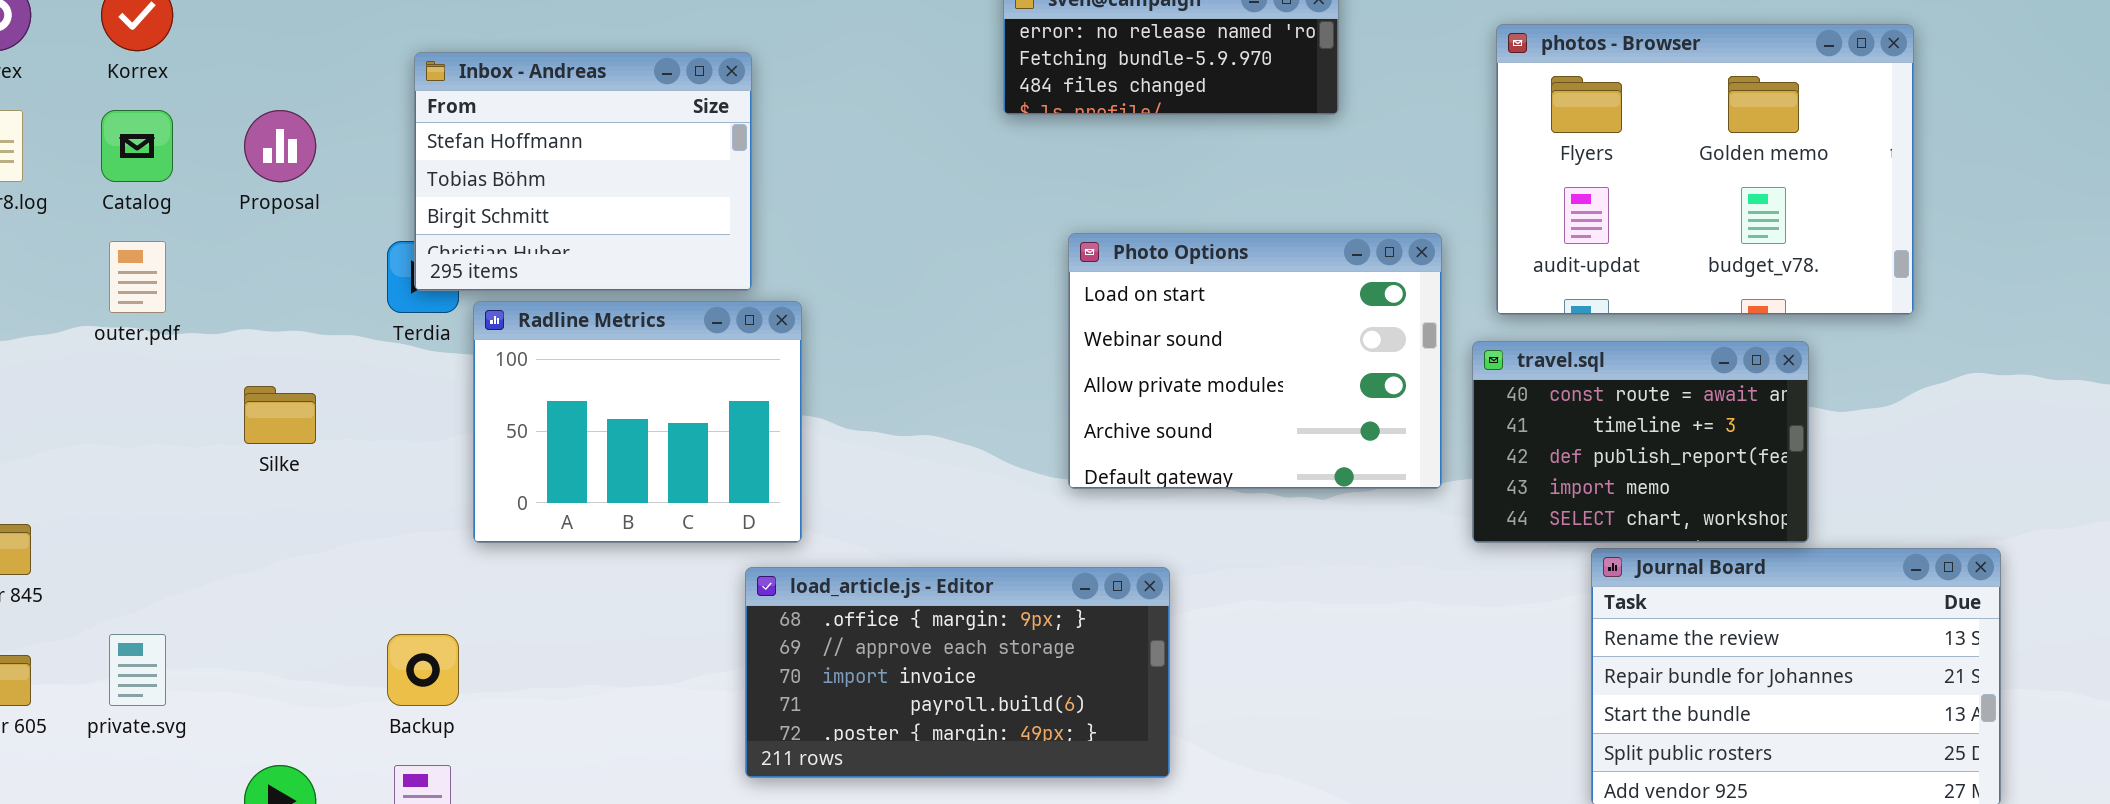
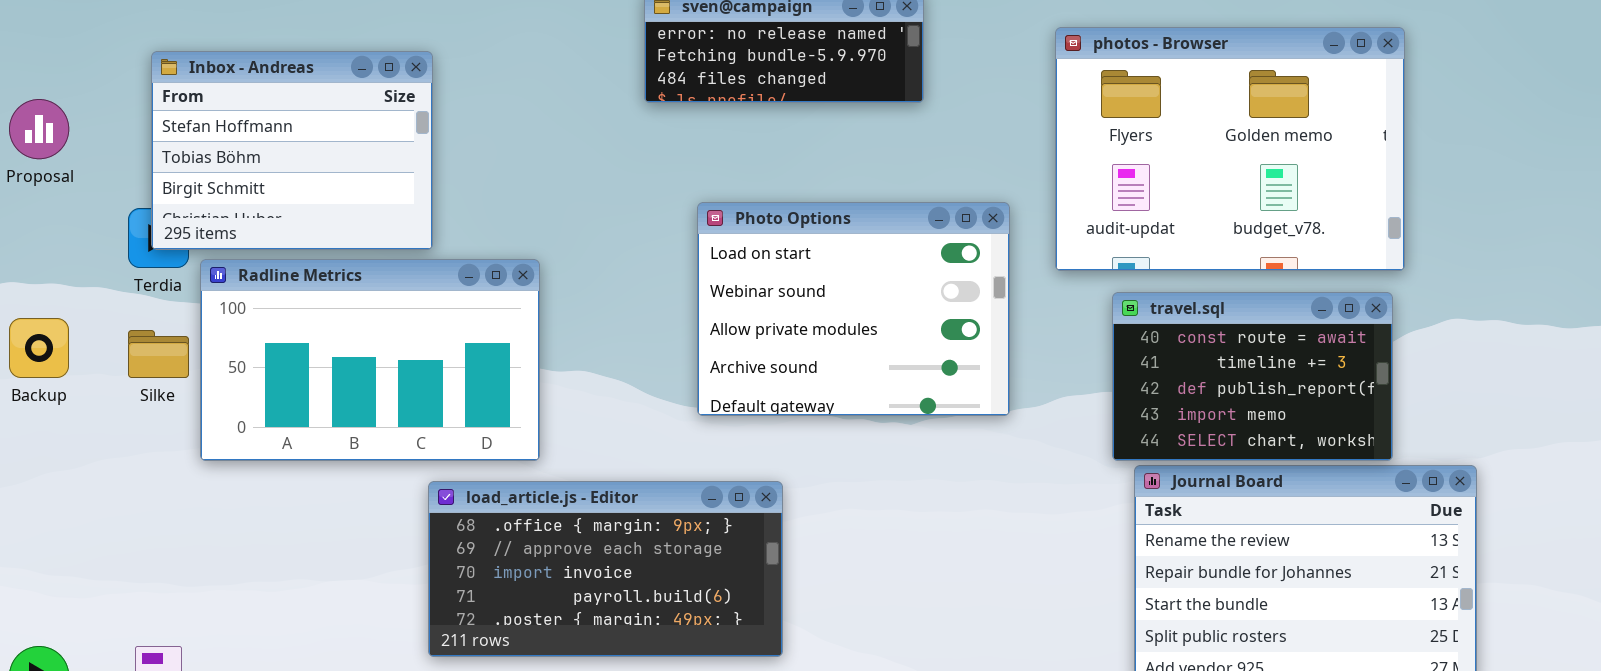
Radline Metrics: [473,301,802,543] -> [200,259,540,461], resized
travel.sql: [1472,341,1809,543] -> [1112,292,1393,461], moved
Silke: [244,386,316,444] -> [128,330,189,378], moved
Backup: [387,634,459,706] -> [9,318,69,378], moved

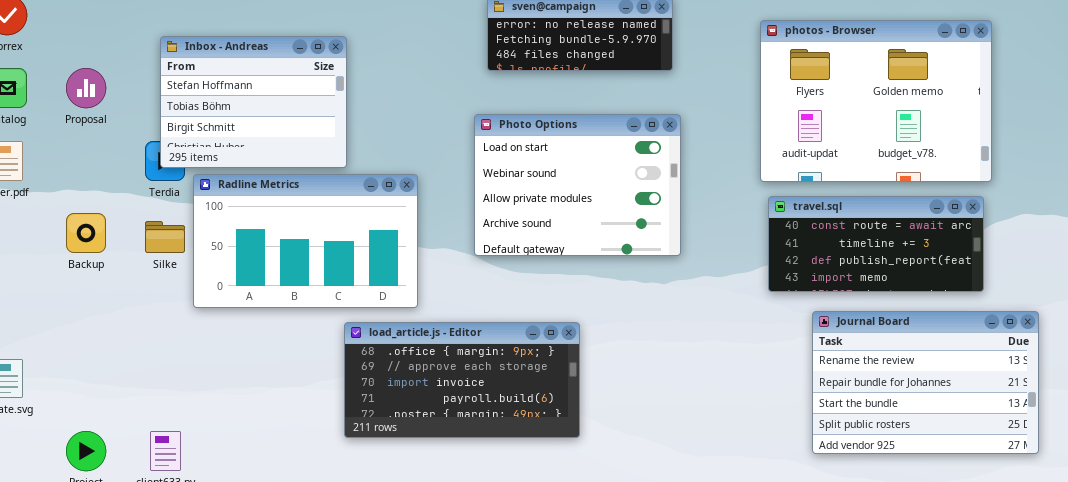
Photo Options: [697,202,1010,416] -> [474,114,681,256], moved
travel.sql: [1112,292,1393,461] -> [768,196,984,292], resized

